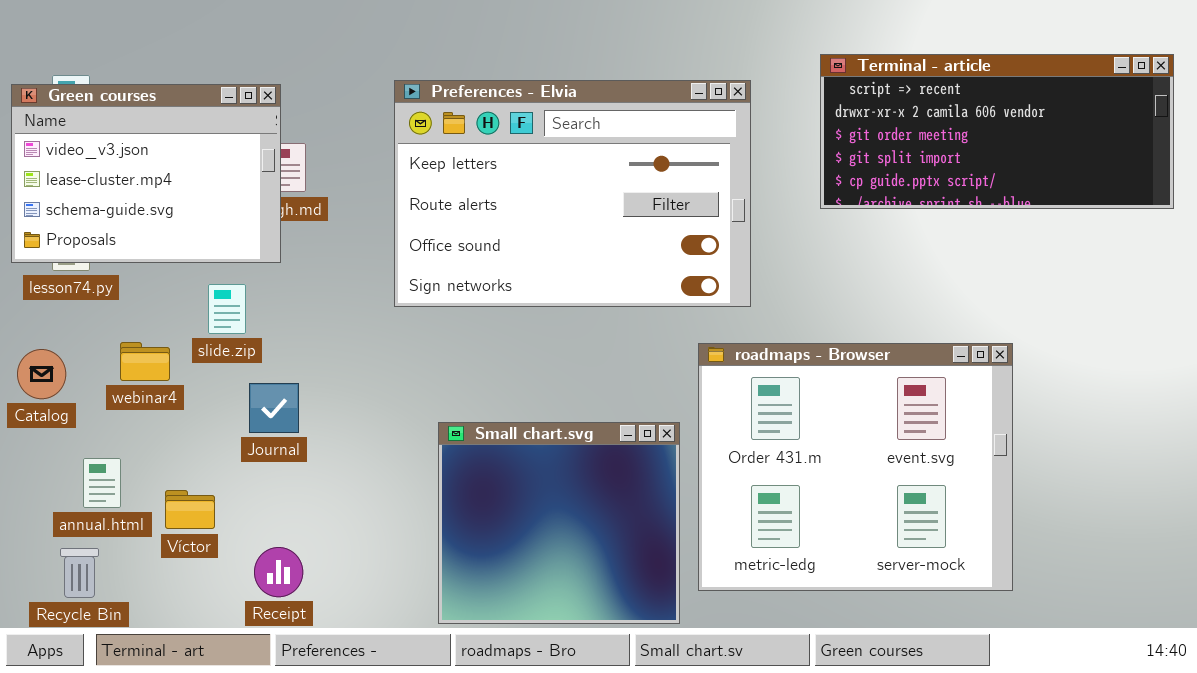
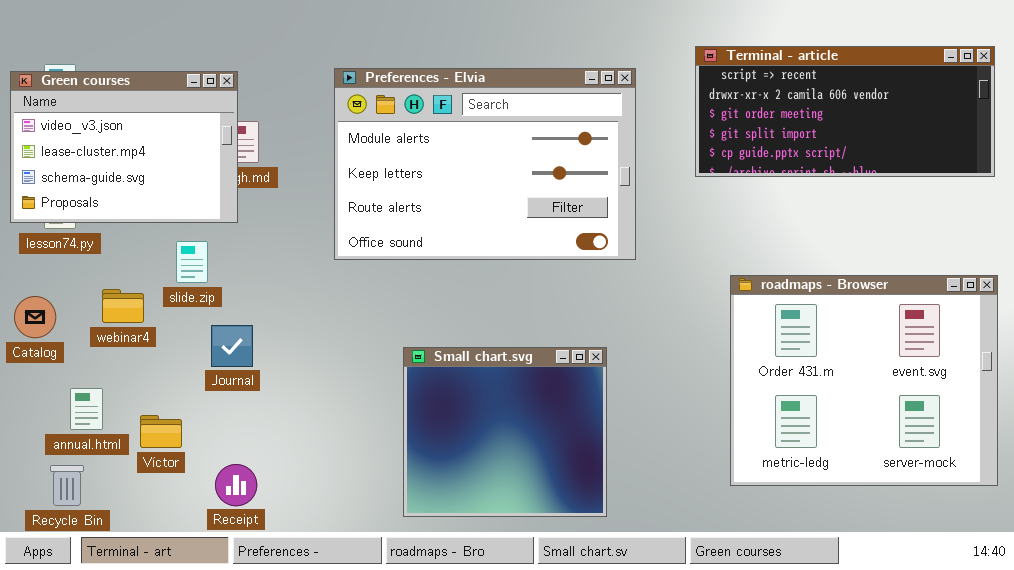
Preferences - Elvia: [394,80,751,307] -> [334,68,636,260], scrolled up 1 row
roadmaps - Browser: [698,343,1013,591] -> [730,275,998,486], moved
Small chart.svg: [438,422,680,624] -> [403,347,607,517], moved

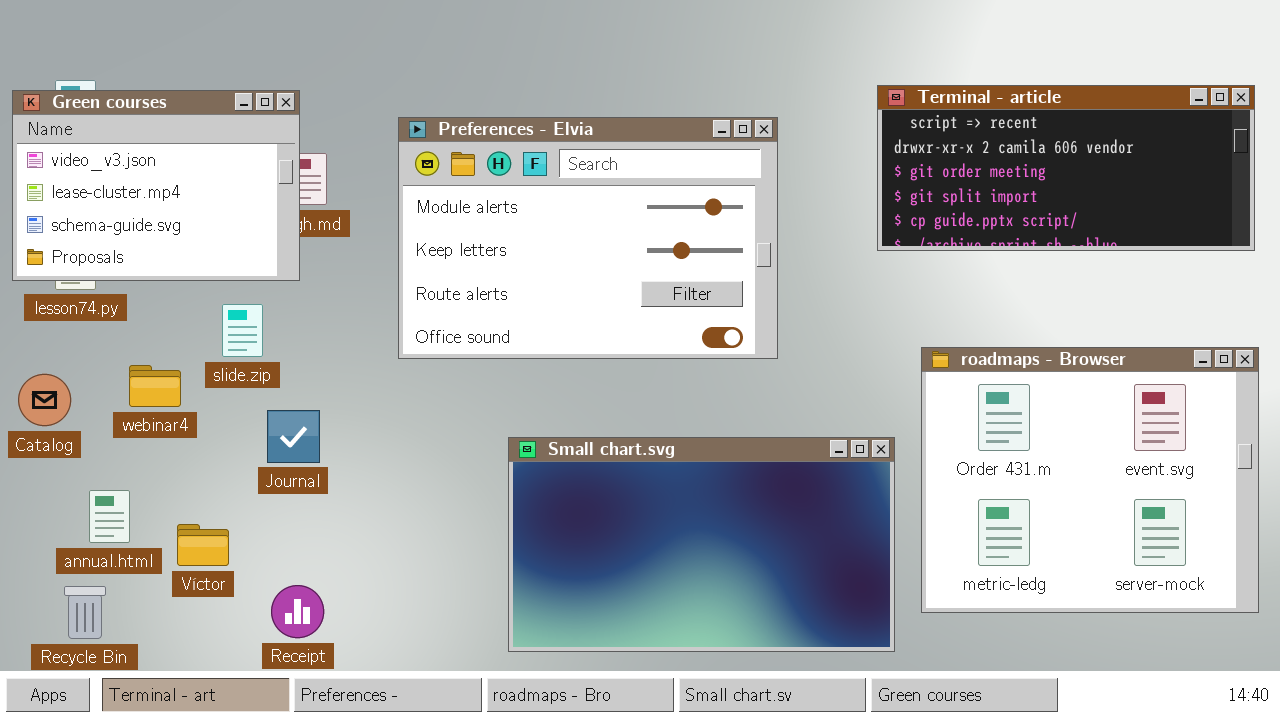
Terminal - article: [695,46,995,177] -> [877,85,1255,251], moved
Preferences - Elvia: [334,68,636,260] -> [398,117,778,359], moved
Small chart.svg: [403,347,607,517] -> [508,437,895,652], resized

